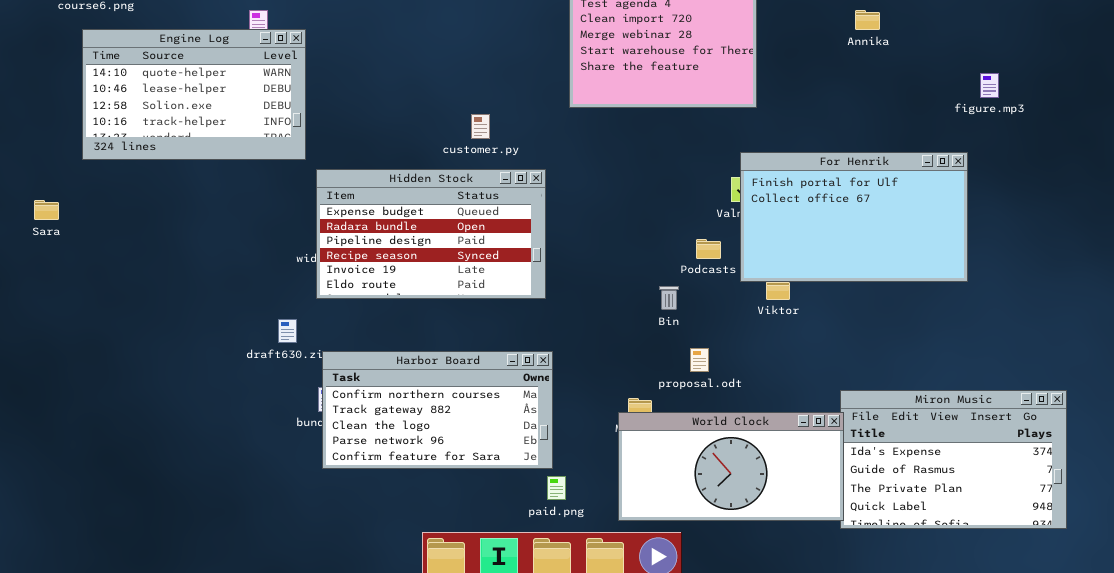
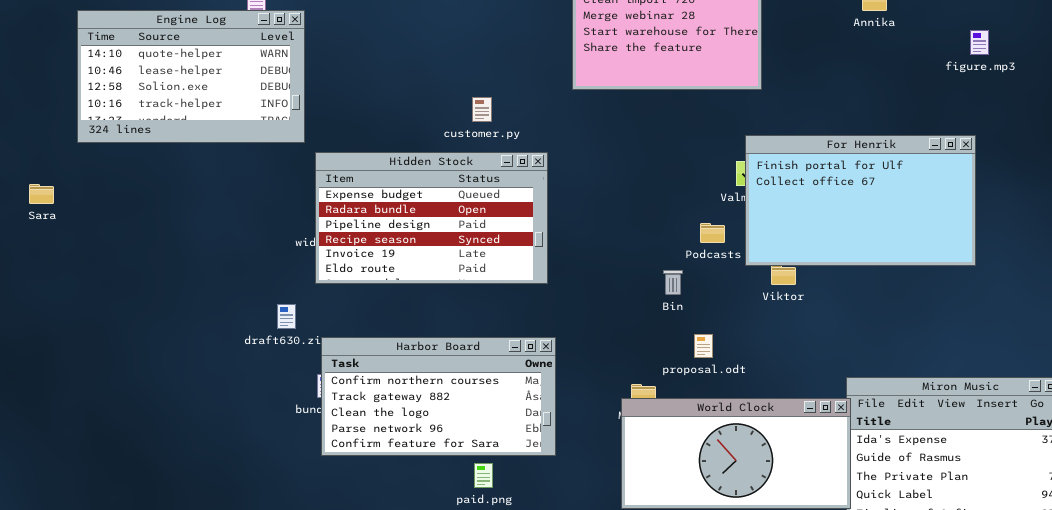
figure.mp3: [980,73,999,98] -> [970,30,989,55], moved
paid.png: [547,476,566,500] -> [474,463,493,488], moved

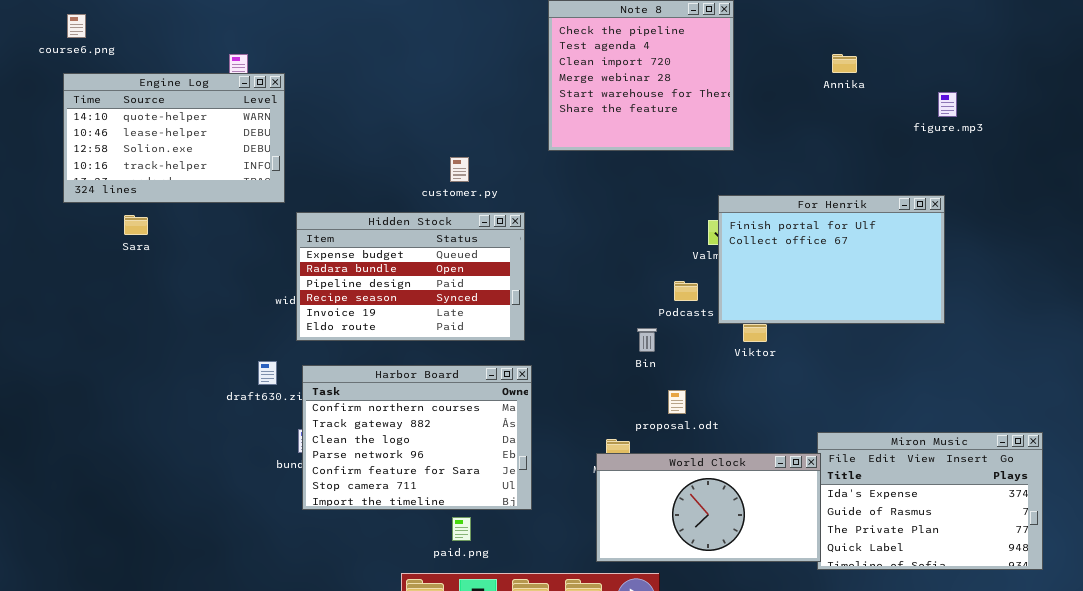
Sara: [29,184,54,204] -> [124,215,148,235], moved
Harbor Board: [321,337,556,456] -> [302,365,532,510], resized

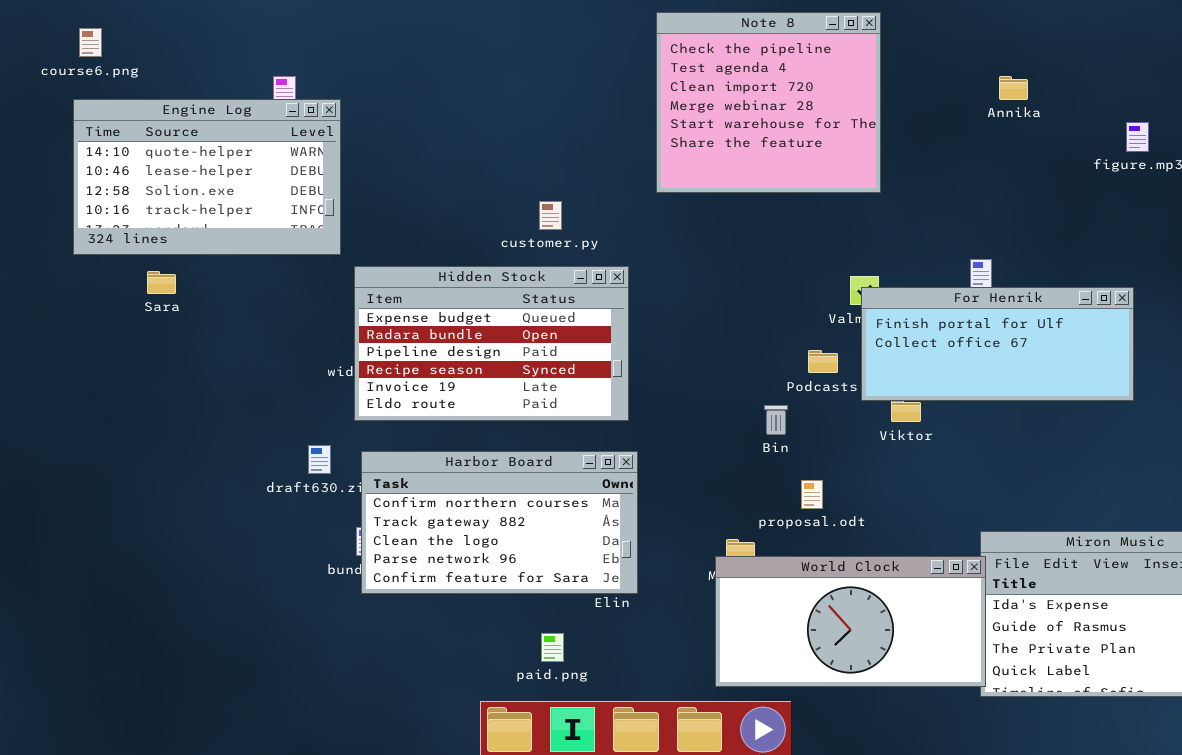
For Henrik: [718,195,945,324] -> [861,287,1134,401], resized
Harbor Board: [302,365,532,510] -> [361,451,638,594], resized

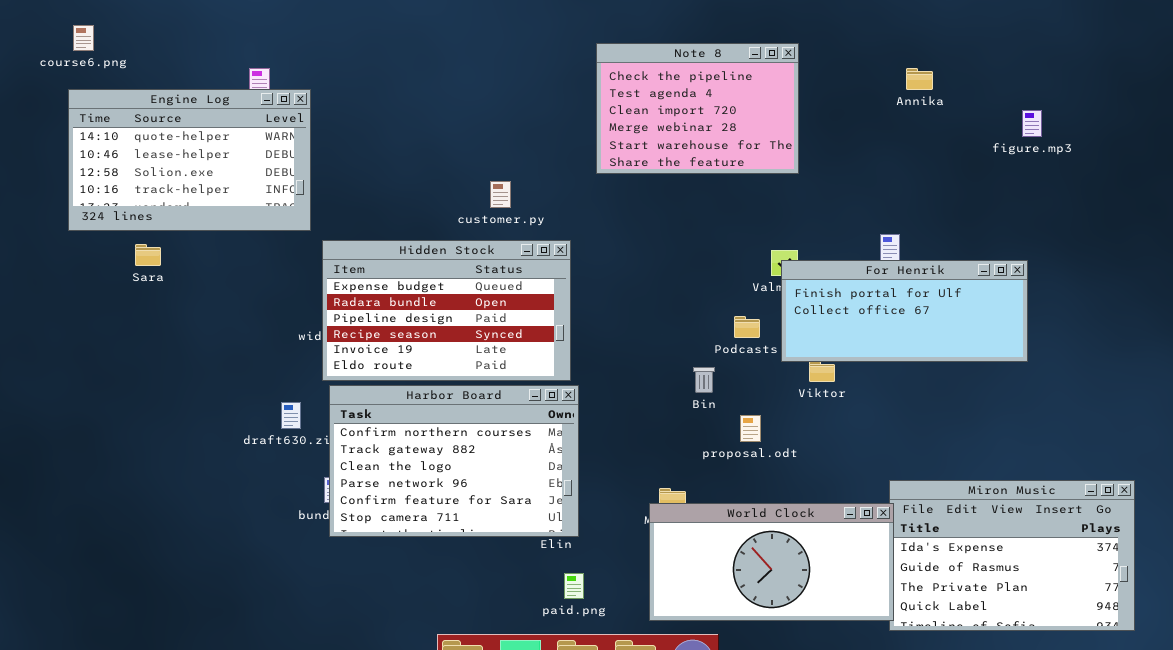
Note 8: [656,12,881,193] -> [596,43,799,174], resized
Harbor Board: [361,451,638,594] -> [329,385,579,537], resized
proposal.odt: [801,480,823,509] -> [740,415,761,442], moved
paid.png: [541,633,564,662] -> [564,573,584,599], moved

